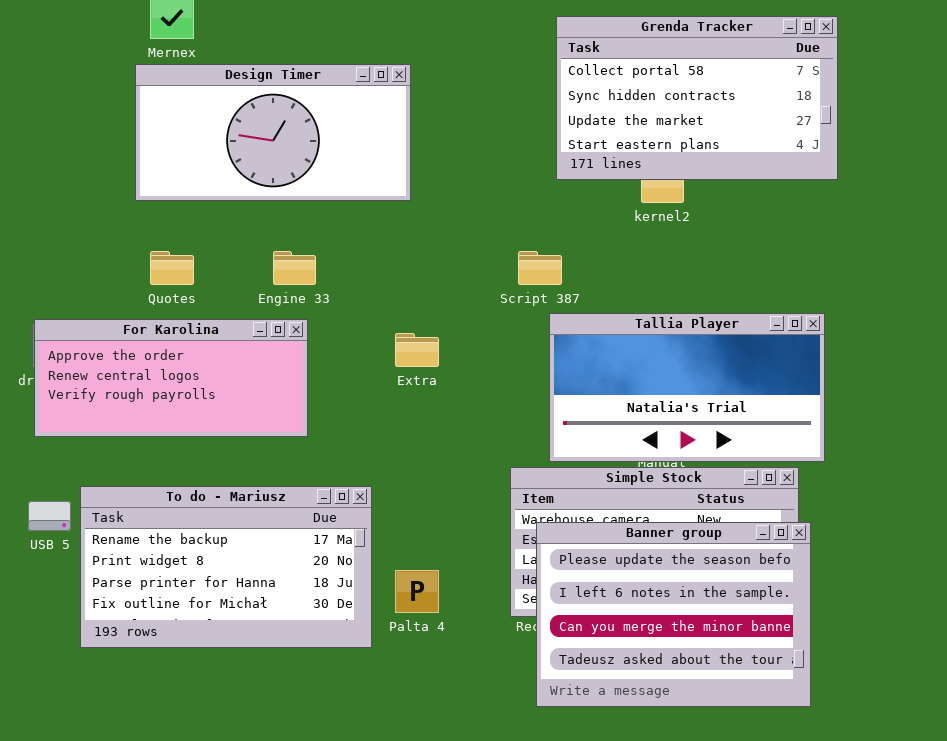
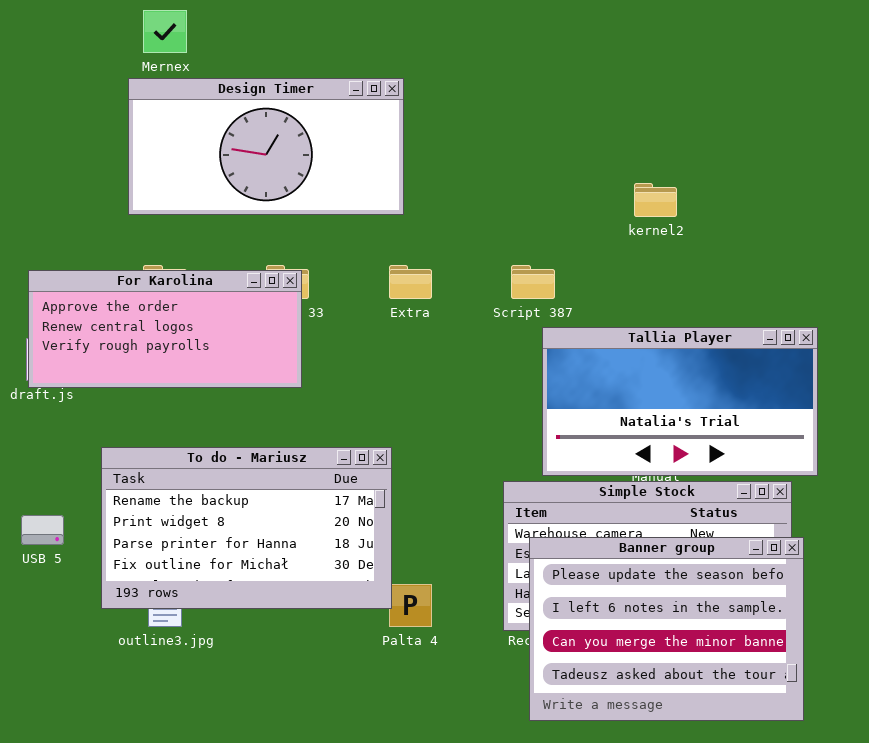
Grenda Tracker: [556,16,838,180] -> none, closed
For Karolina: [34,319,308,437] -> [28,270,302,388], moved
Extra: [395,333,439,367] -> [389,265,432,299], moved
To do - Mariusz: [80,486,372,648] -> [101,447,392,609], moved

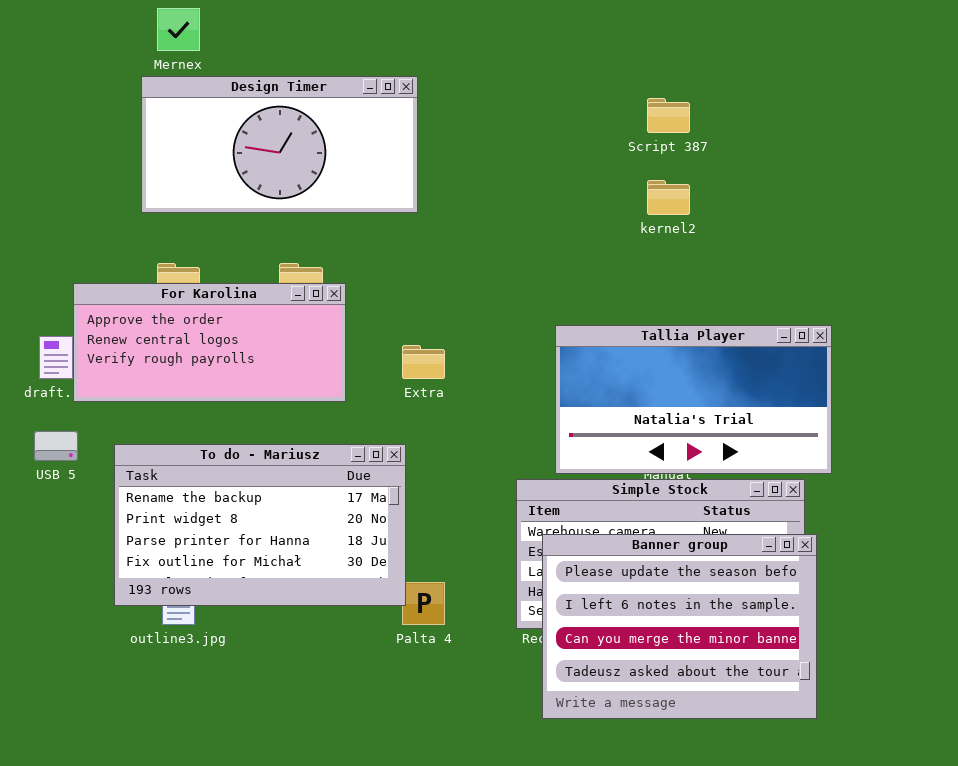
Extra: [389,265,432,299] -> [402,345,445,379], moved
Script 387: [511,265,555,299] -> [647,98,690,133], moved
For Karolina: [28,270,302,388] -> [73,283,346,402], moved
USB 5: [21,515,64,545] -> [34,431,78,461], moved

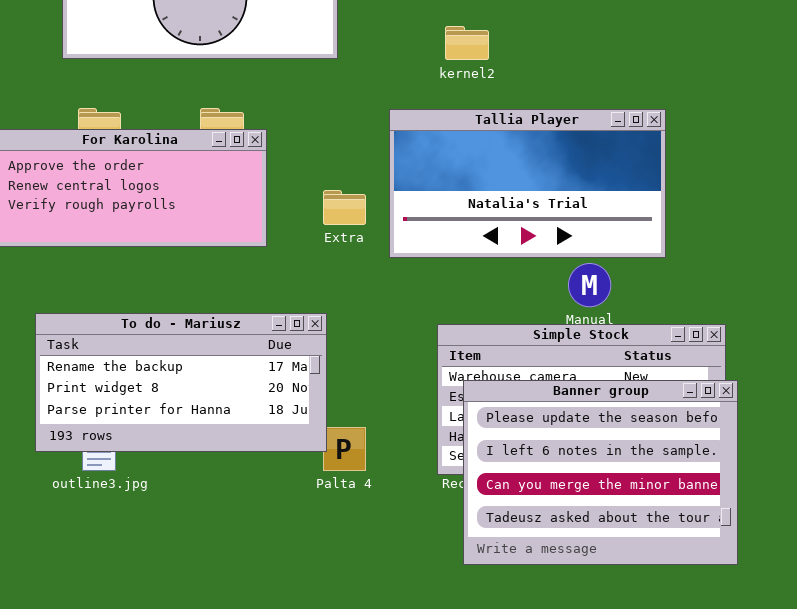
kernel2: [647,180,690,215] -> [445,26,489,60], moved
Tallia Player: [555,325,832,474] -> [389,109,666,258], moved
To do - Mariusz: [114,444,406,606] -> [35,313,327,452], resized

